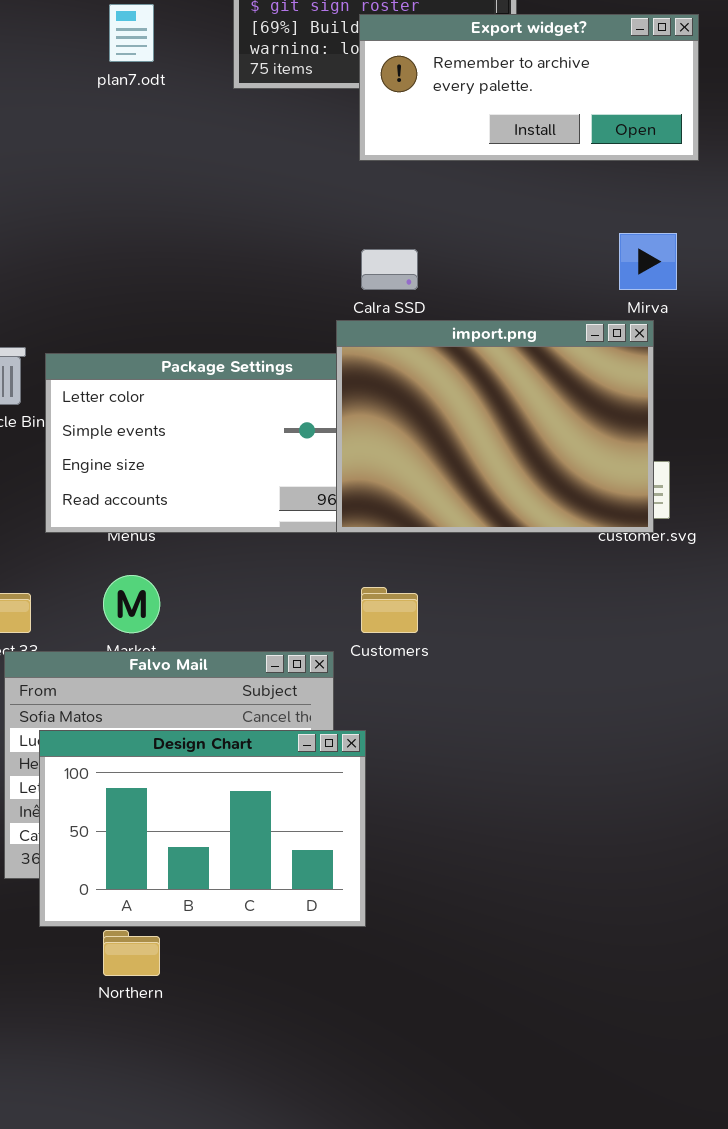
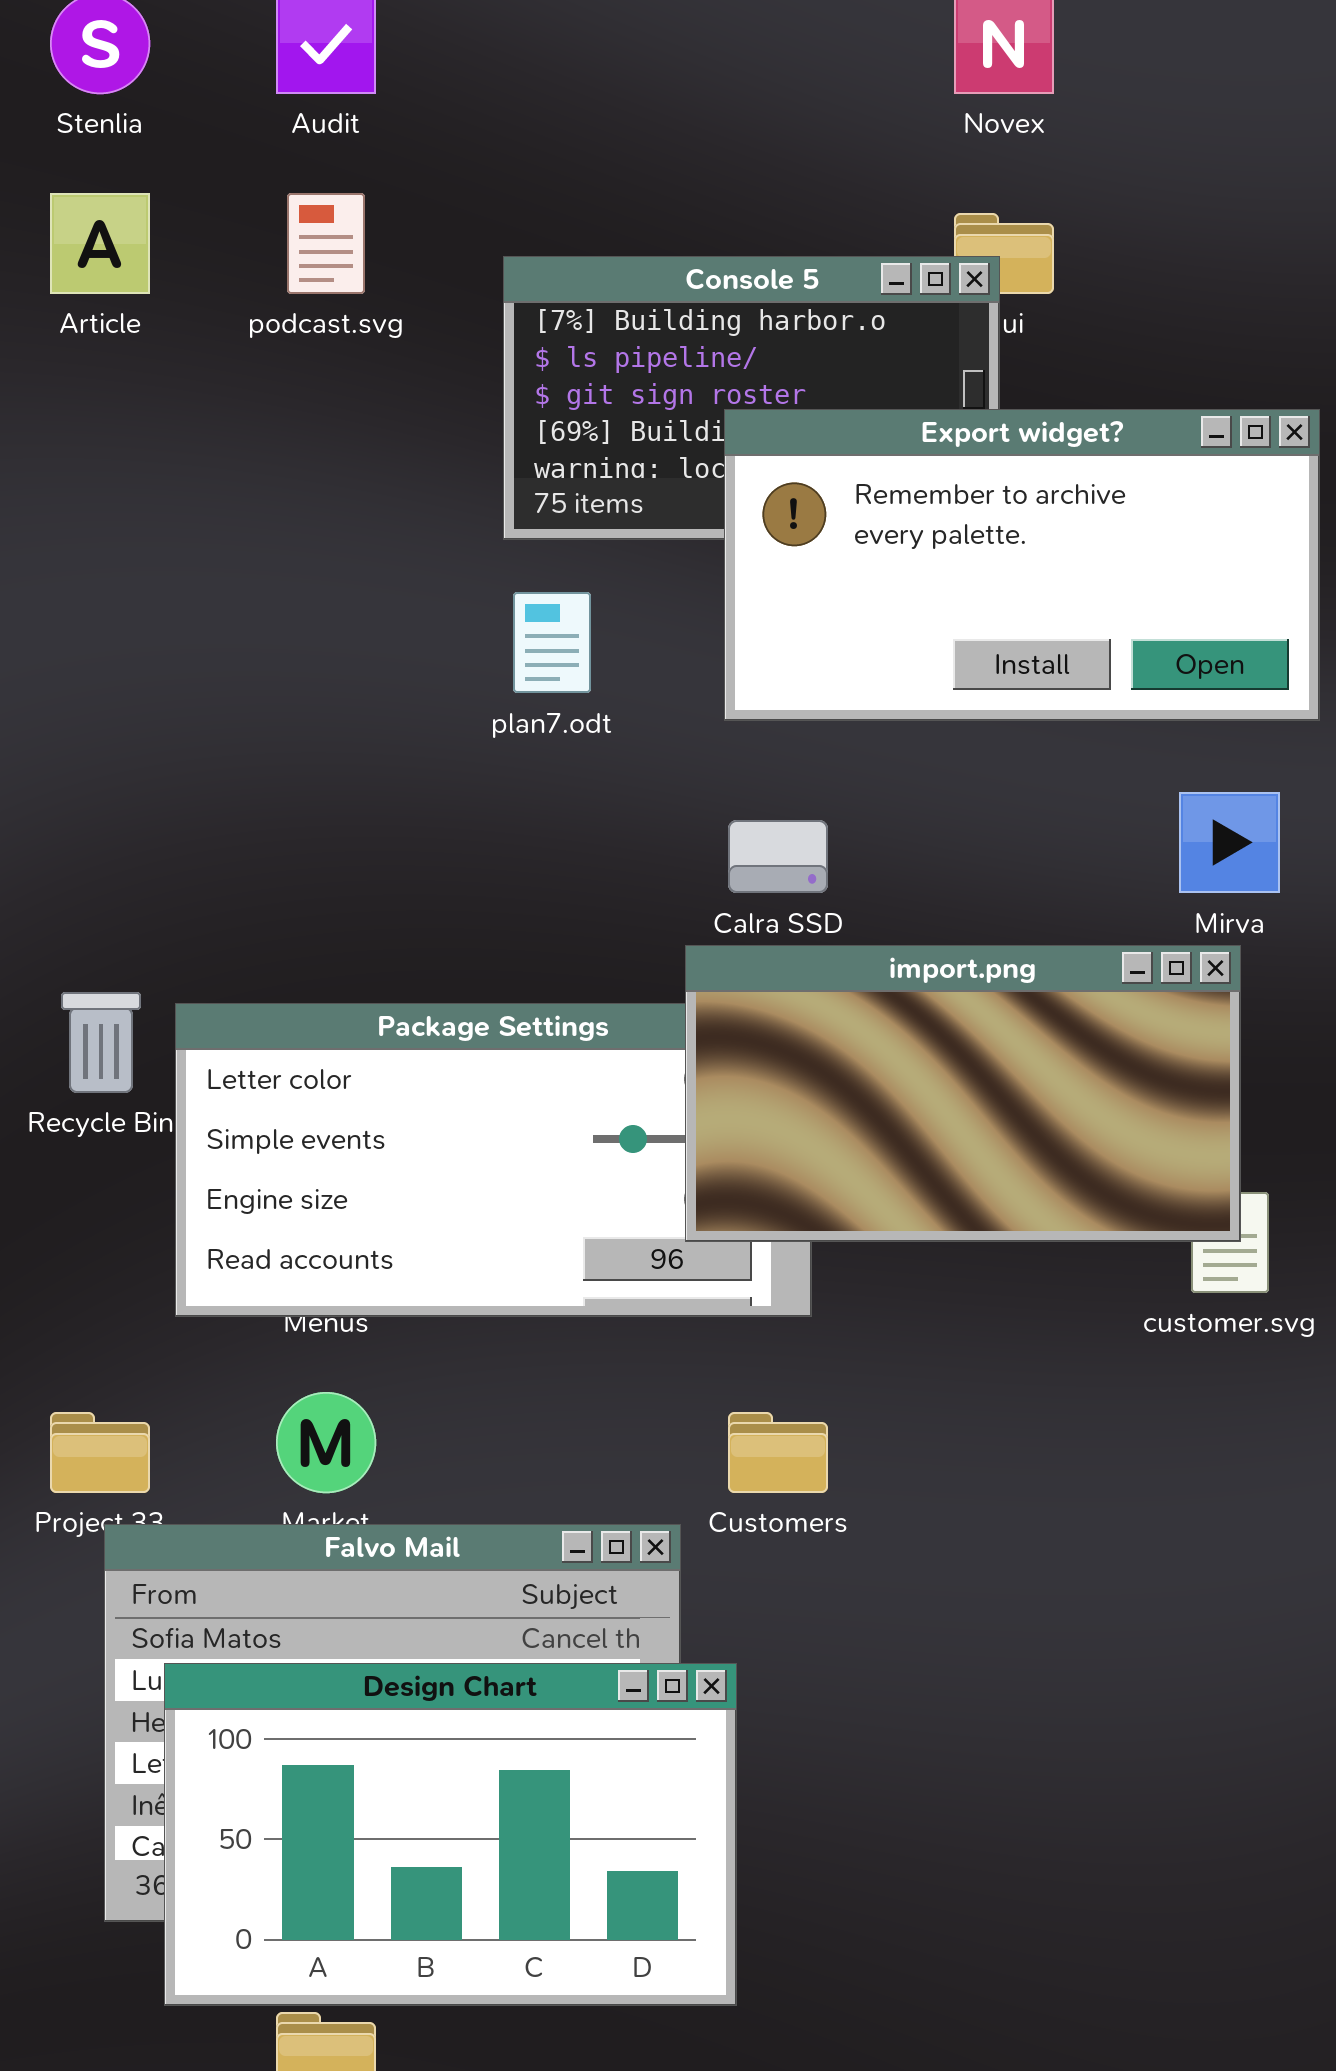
plan7.odt: [109,4,154,62] -> [513,592,591,693], moved
Export widget?: [359,14,699,161] -> [724,409,1320,721], resized
import.png: [336,320,654,533] -> [685,945,1241,1242], resized

